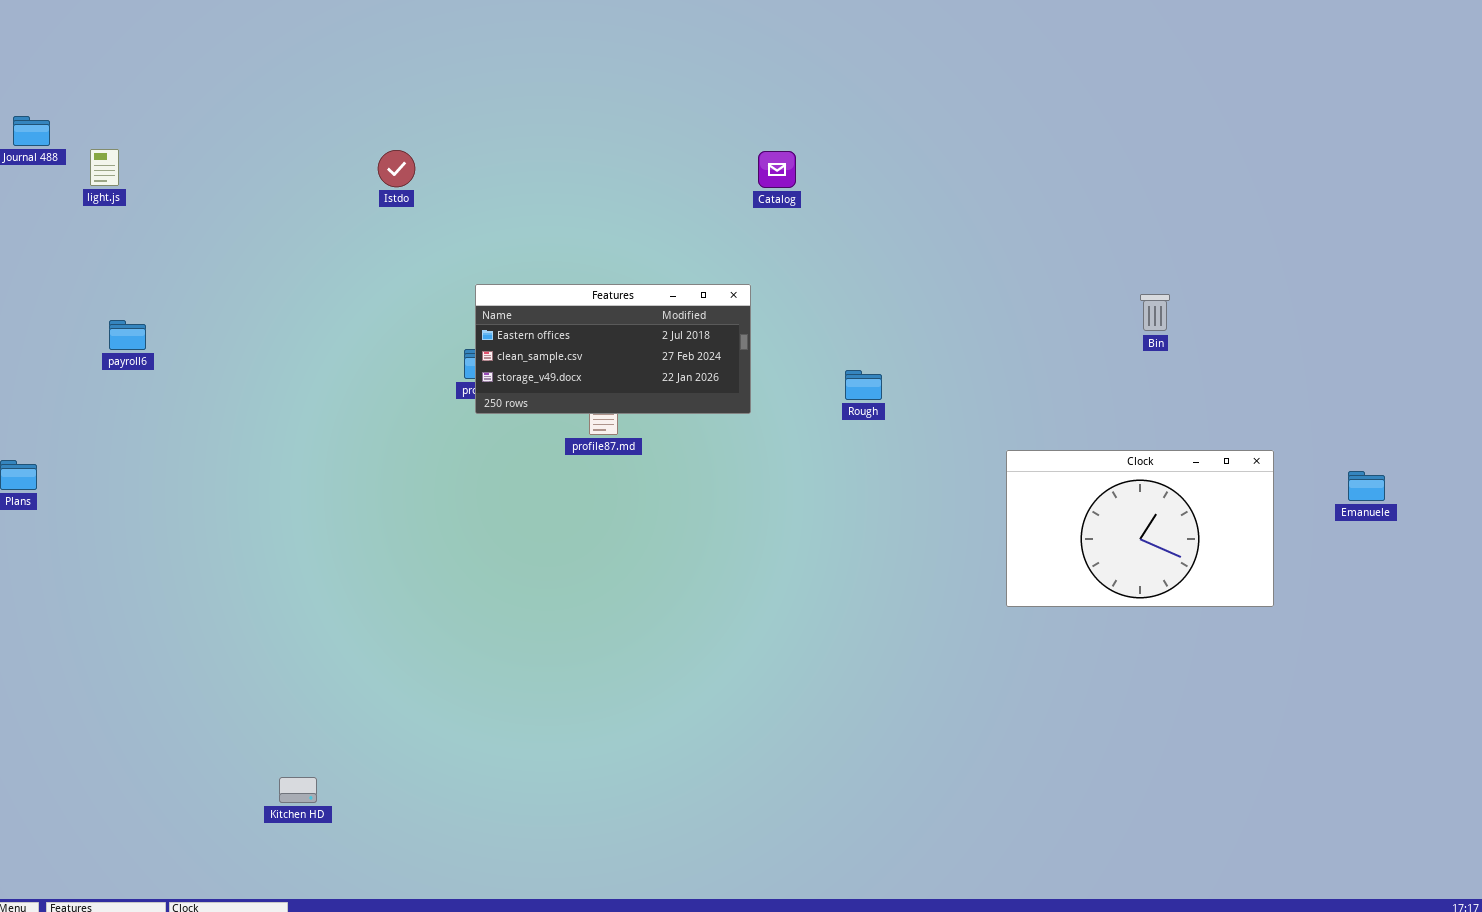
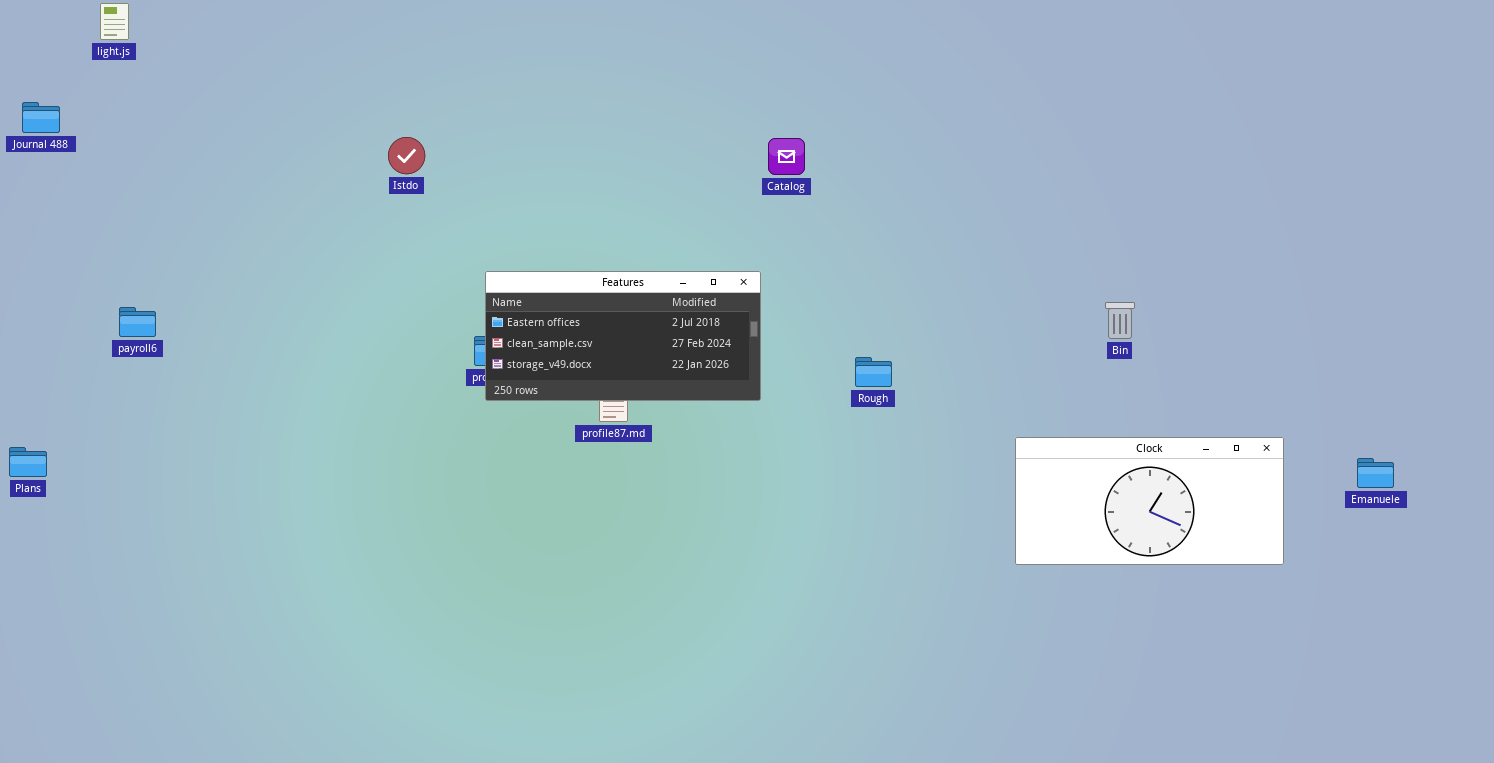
light.js: [90,149,119,186] -> [100,3,129,40], moved
Bin: [1140,294,1170,331] -> [1105,302,1135,339], moved
Clock: [1006,450,1274,607] -> [1015,437,1284,565], resized

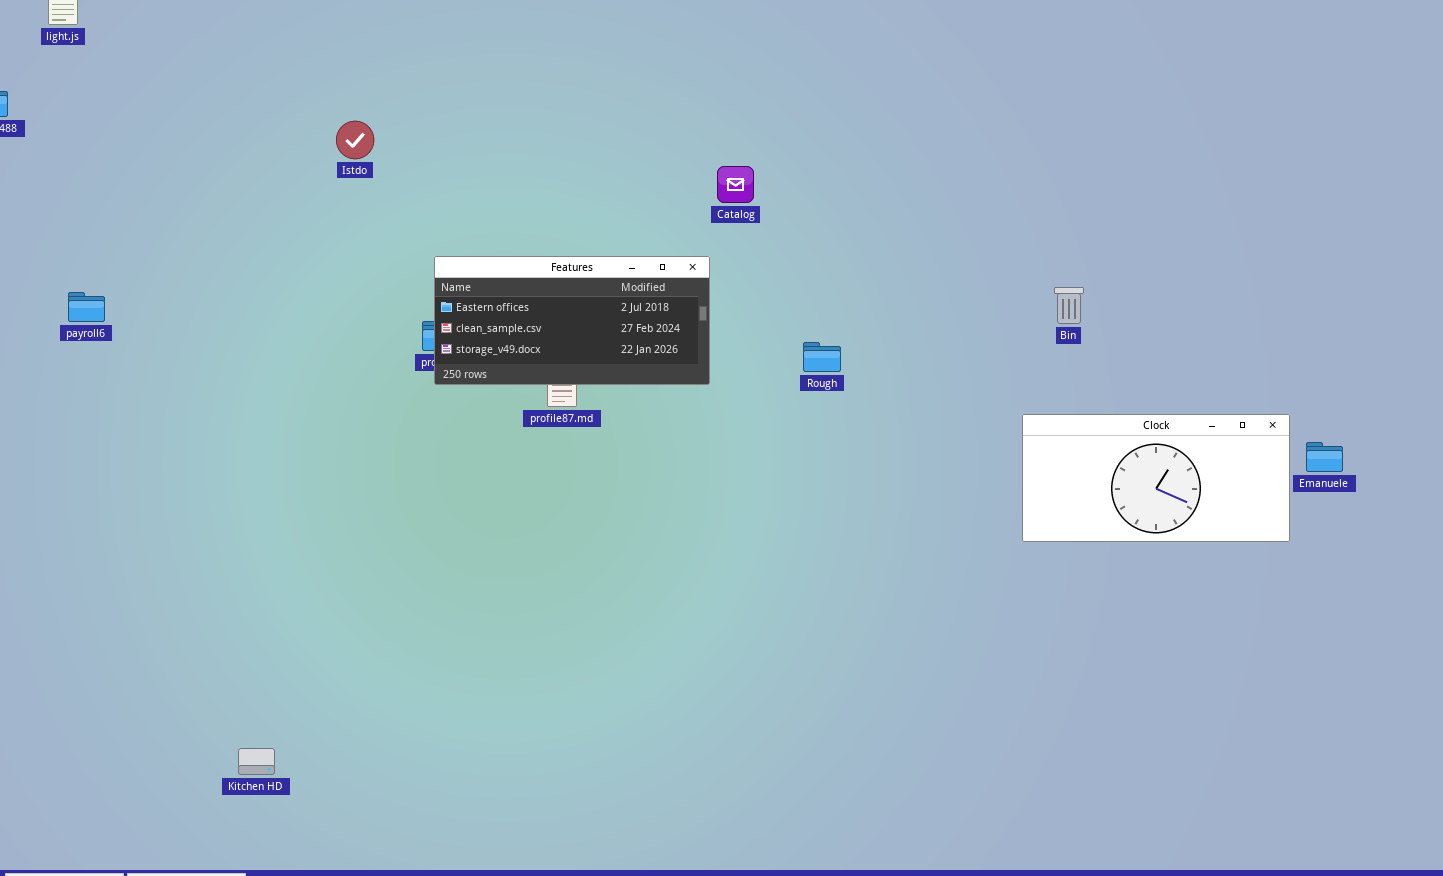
Catalog: [768,138,805,175] -> [717,166,754,203], moved
Clock: [1015,437,1284,565] -> [1022,414,1290,542], moved

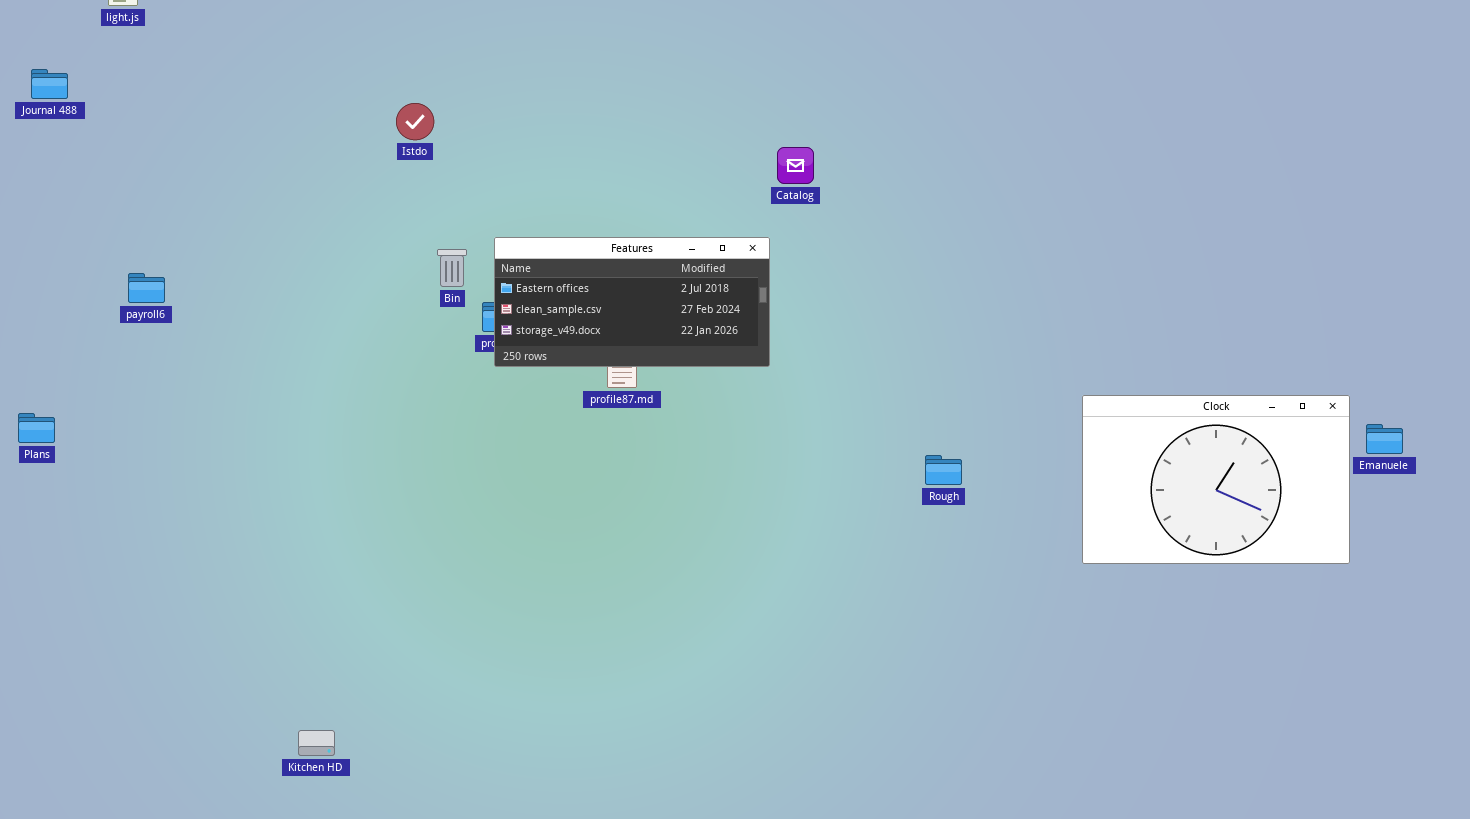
Bin: [1054,287,1084,324] -> [437,249,467,287], moved
Rough: [803,342,841,372] -> [925,455,962,485], moved
Clock: [1022,414,1290,542] -> [1082,395,1350,564], resized

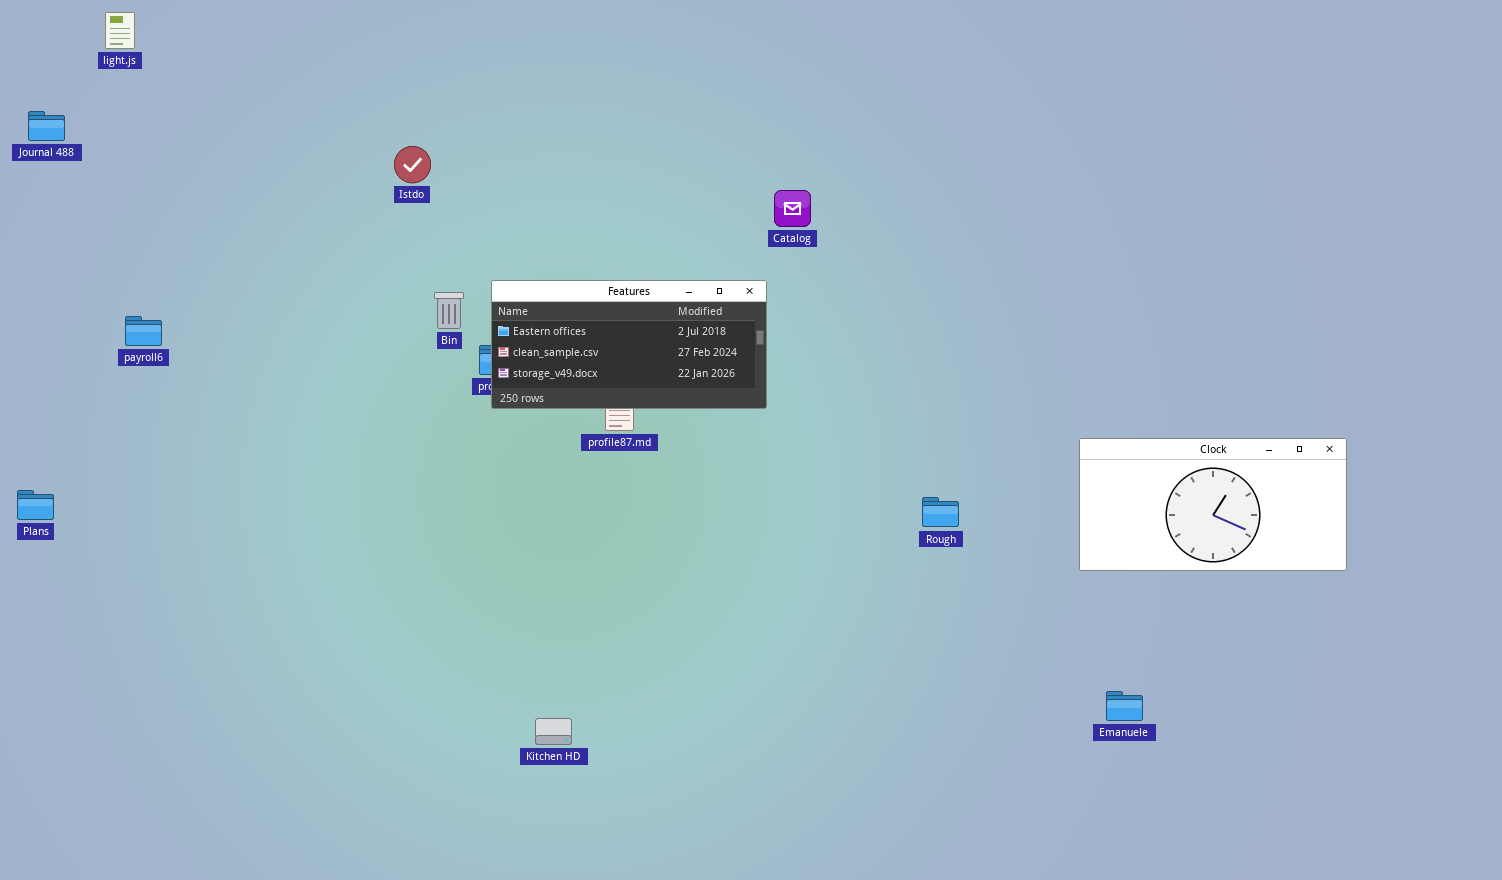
Clock: [1082,395,1350,564] -> [1079,438,1347,571], resized
Plans: [18,413,55,443] -> [17,490,54,520], moved
Emanuele: [1366,424,1403,454] -> [1106,691,1143,721], moved
Kitchen HD: [298,730,335,756] -> [535,718,572,745], moved

